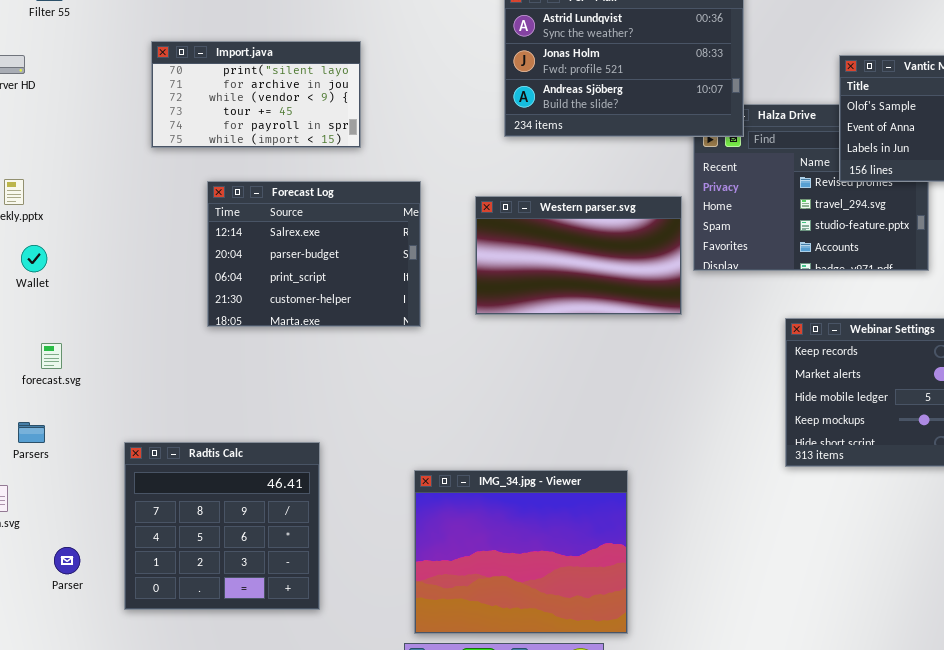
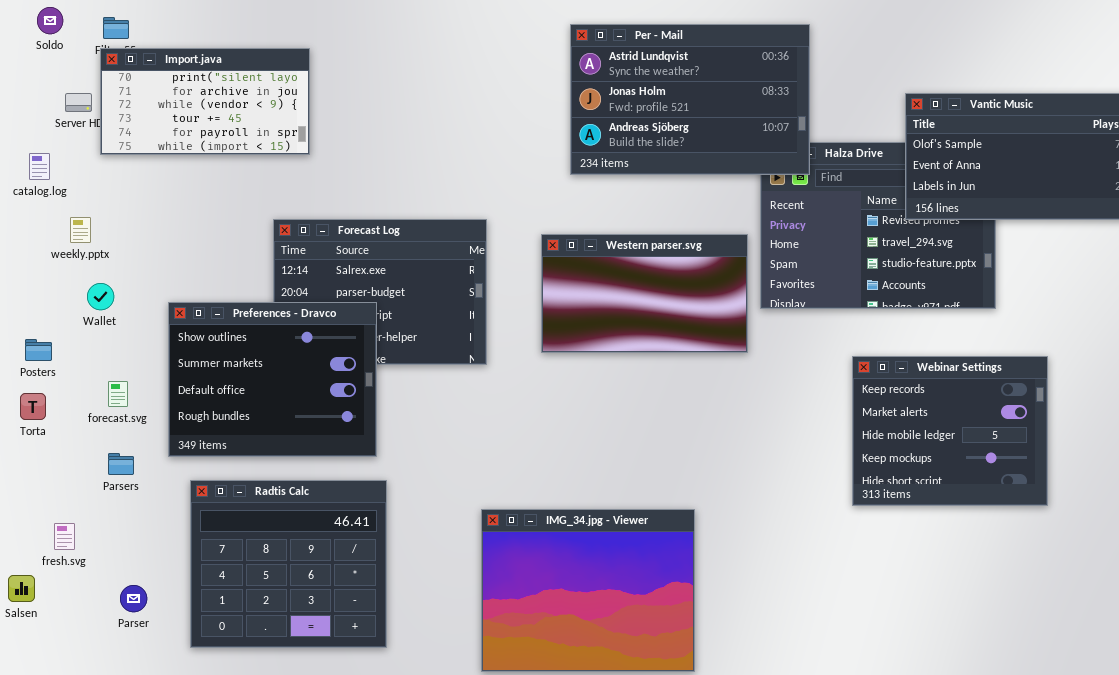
Import.java: [151,41,361,148] -> [100,48,310,155], moved
Preferences - Dravco: none -> [168,302,377,457], opened
Parsers: [18,422,45,443] -> [108,453,134,475], moved

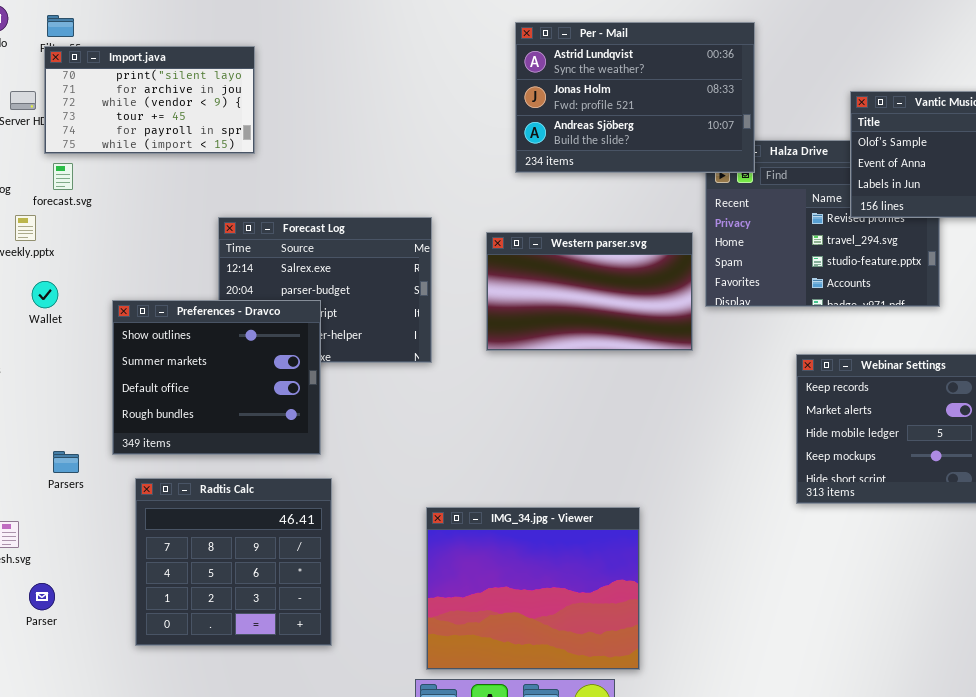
forecast.svg: [108,381,128,407] -> [53,163,73,190], moved
Parser: [120,585,147,612] -> [29,583,55,610], moved

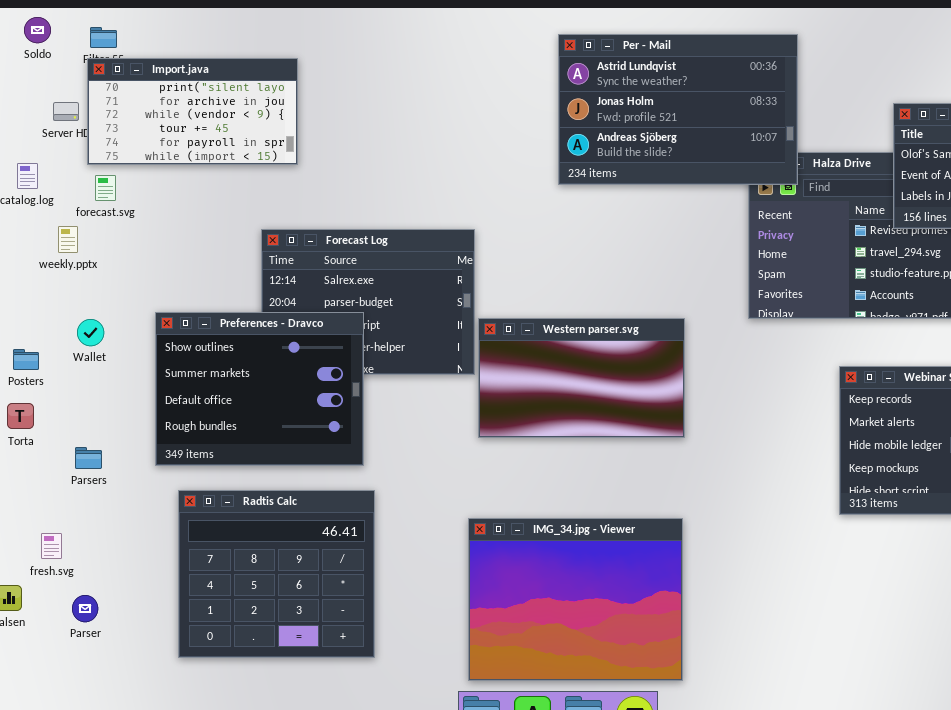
Western parser.svg: [486,232,693,351] -> [478,318,685,438], moved
Wallet: [32,281,58,308] -> [77,319,104,346], moved
Parsers: [53,451,79,473] -> [75,447,102,469], moved

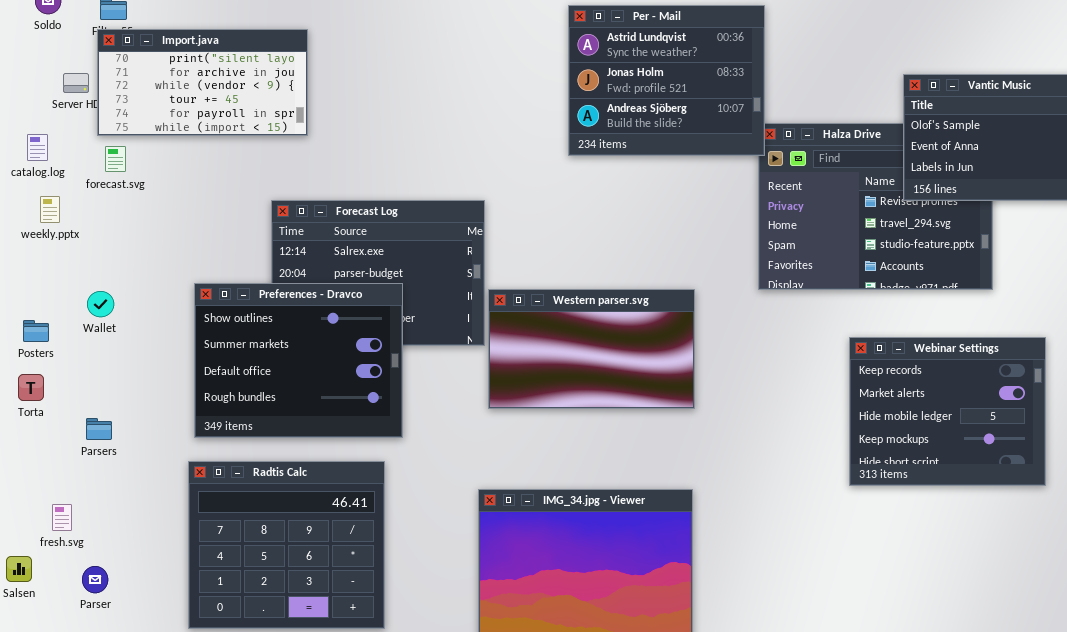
Per - Mail: [558,34,798,185] -> [568,5,765,156], resized
weekly.pptx: [58,226,78,253] -> [40,196,60,223], moved
Preferences - Dravco: [155,312,364,466] -> [194,283,403,438], moved

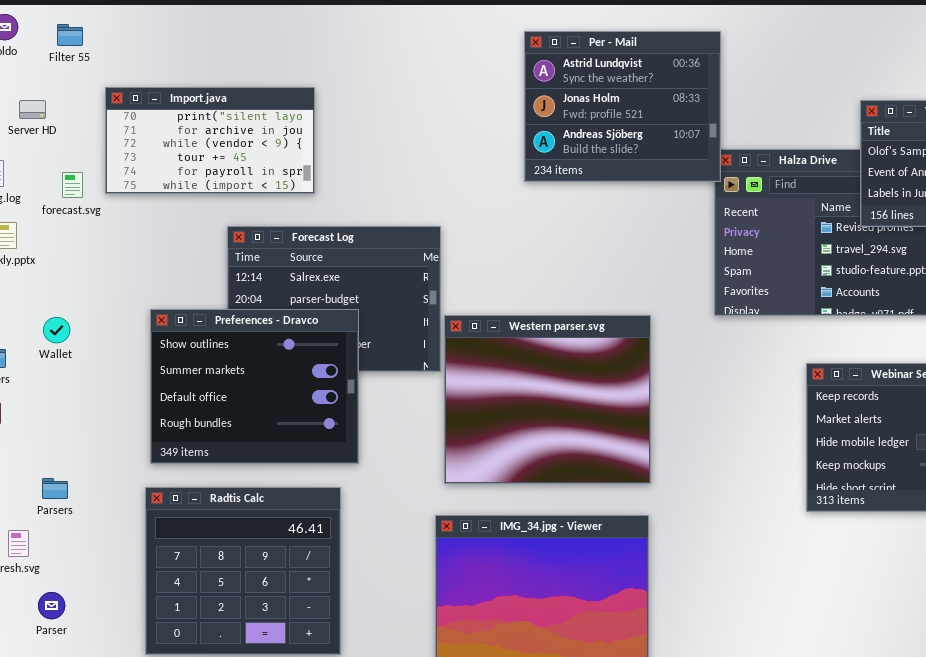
Import.java: [97,29,308,136] -> [105,87,315,194], moved
Western parser.svg: [488,289,695,409] -> [444,315,651,484], resized
Parsers: [86,418,112,440] -> [42,478,68,499], moved

